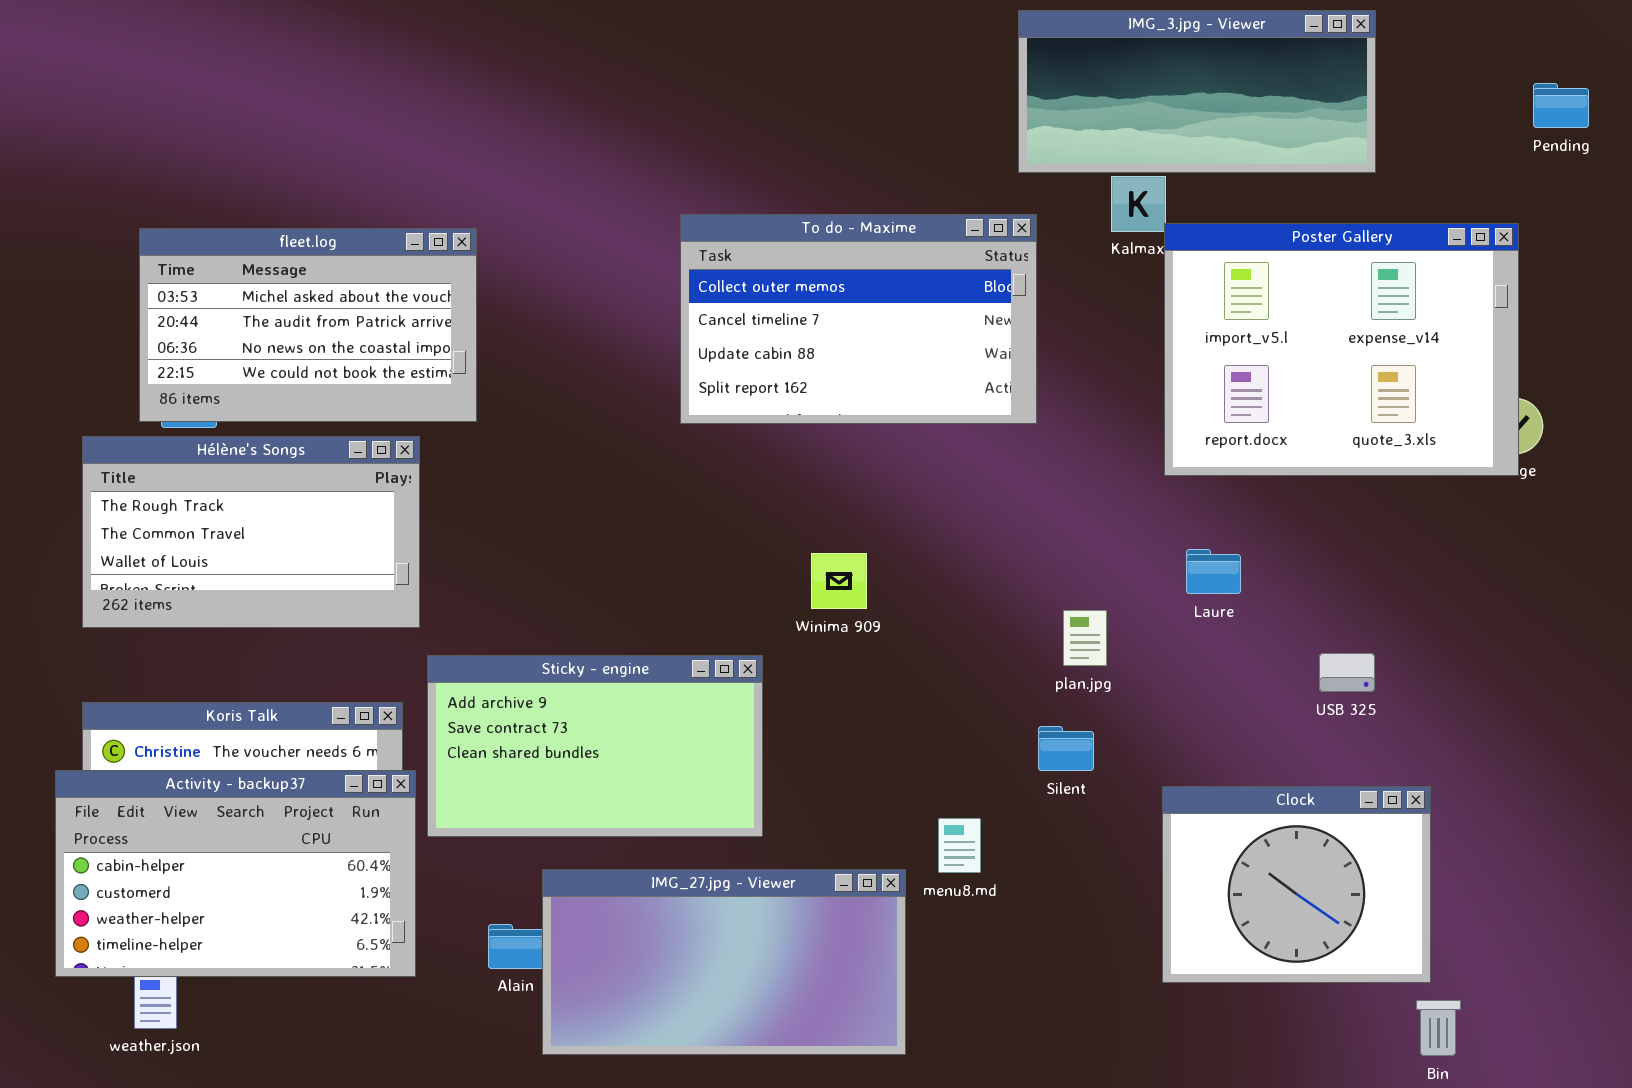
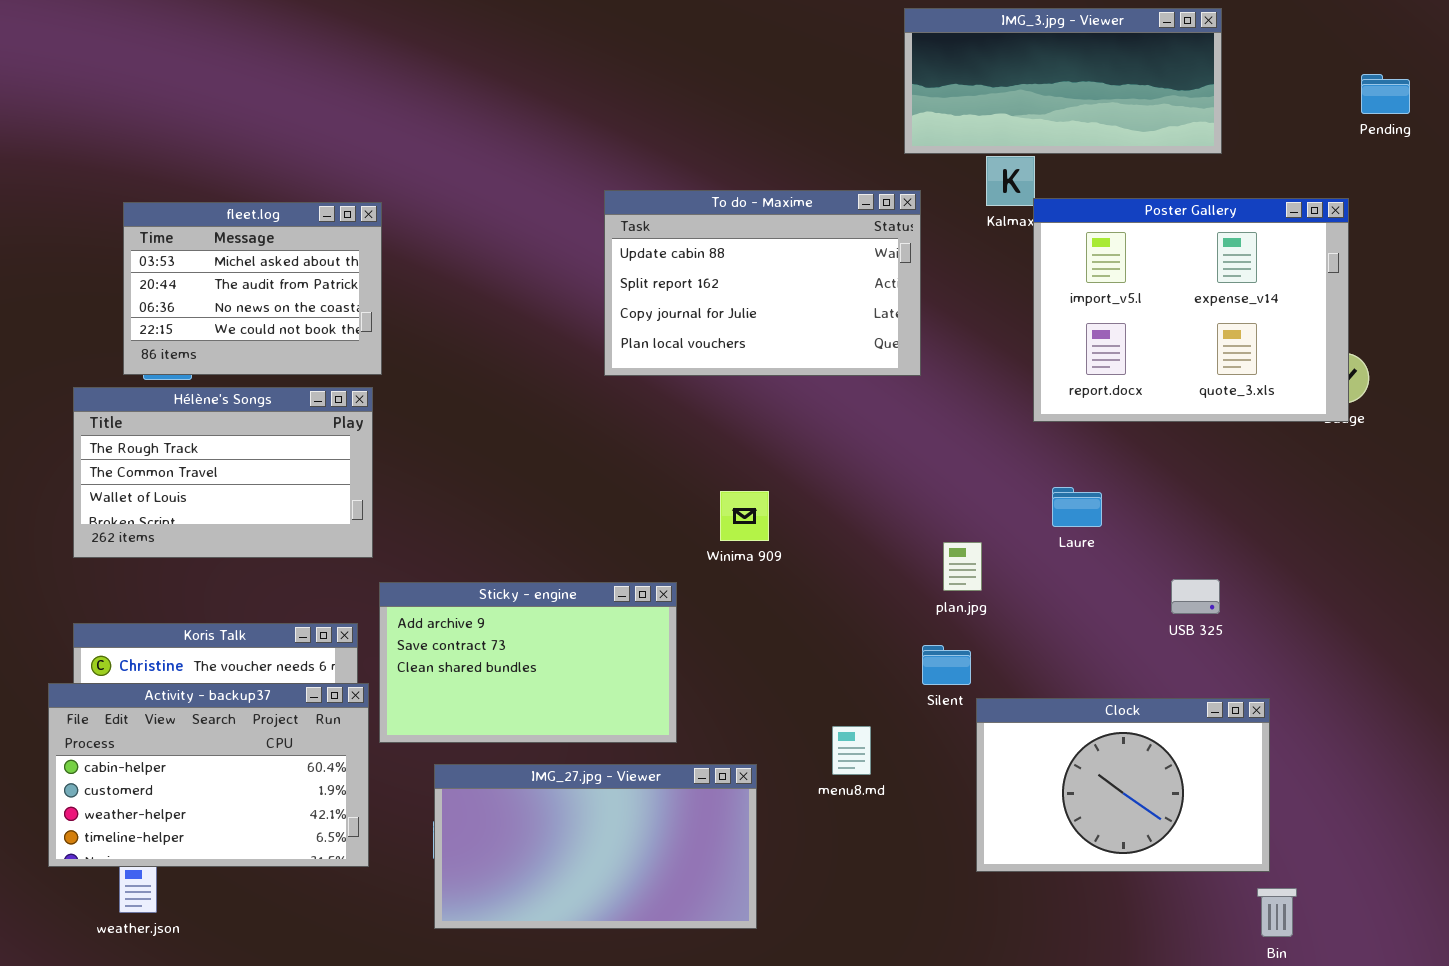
To do - Maxime: [680,214,1037,424] -> [604,190,921,376], scrolled down 2 rows
fleet.log: [139,228,477,422] -> [123,202,382,375], resized
Clock: [1162,786,1431,983] -> [976,698,1270,872], resized
IMG_27.jpg - Viewer: [542,869,906,1055] -> [434,764,757,929], moved

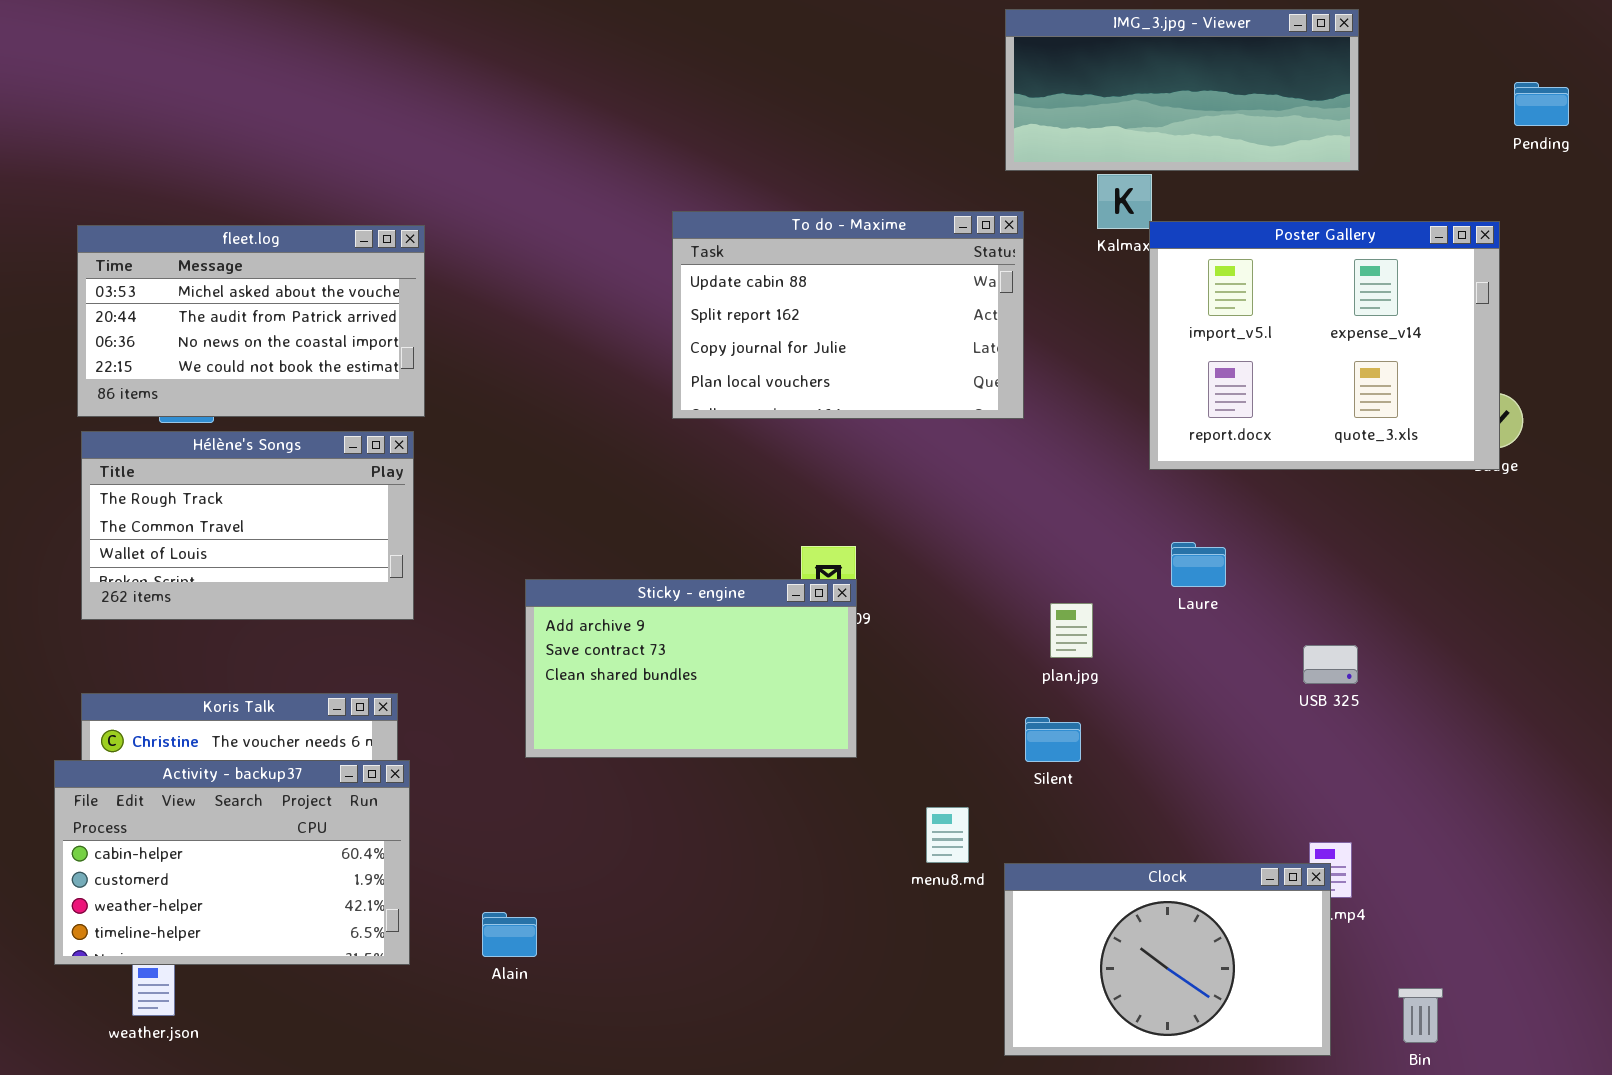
fleet.log: [123,202,382,375] -> [77,225,425,417], resized
Sticky - engine: [379,582,677,743] -> [525,579,857,758], moved
Clock: [976,698,1270,872] -> [1004,863,1331,1056], moved
IMG_27.jpg - Viewer: [434,764,757,929] -> none, closed

